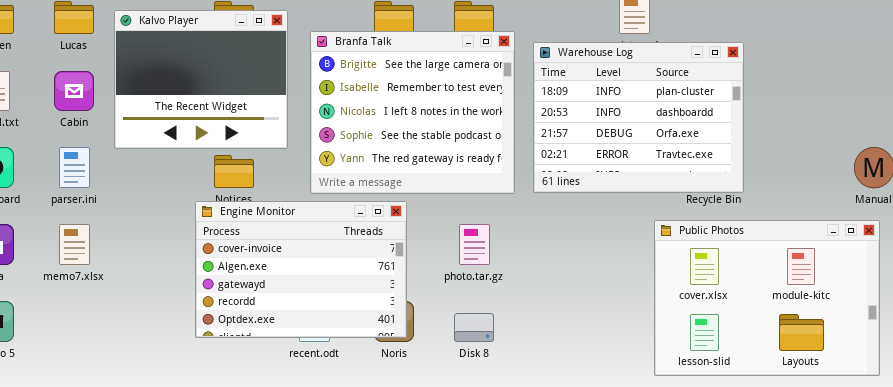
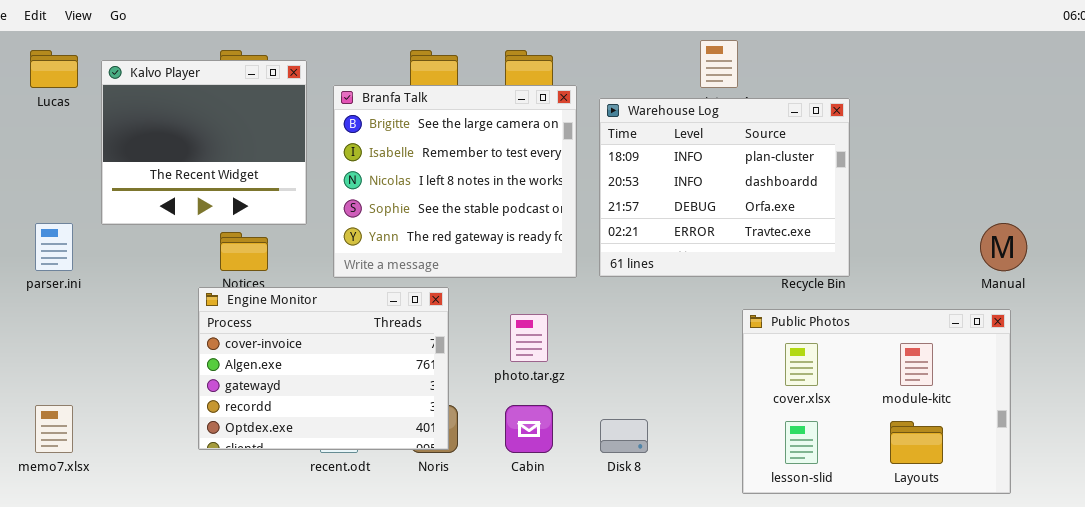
Cabin: [54,71,94,111] -> [505,405,553,453], moved
memo7.xlsx: [59,224,90,265] -> [35,405,73,453], moved
Disk 8: [454,313,494,342] -> [600,419,648,453], moved

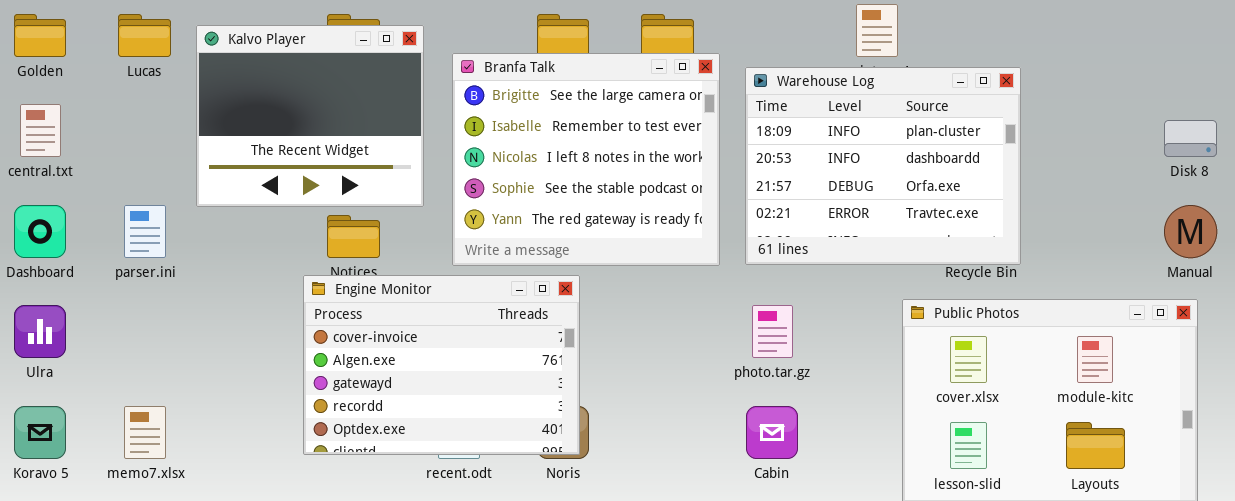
photo.tar.gz: [510,314,548,362] -> [752,305,793,358], moved
Cabin: [505,405,553,453] -> [746,406,798,459], moved
Disk 8: [600,419,648,453] -> [1164,120,1217,157], moved

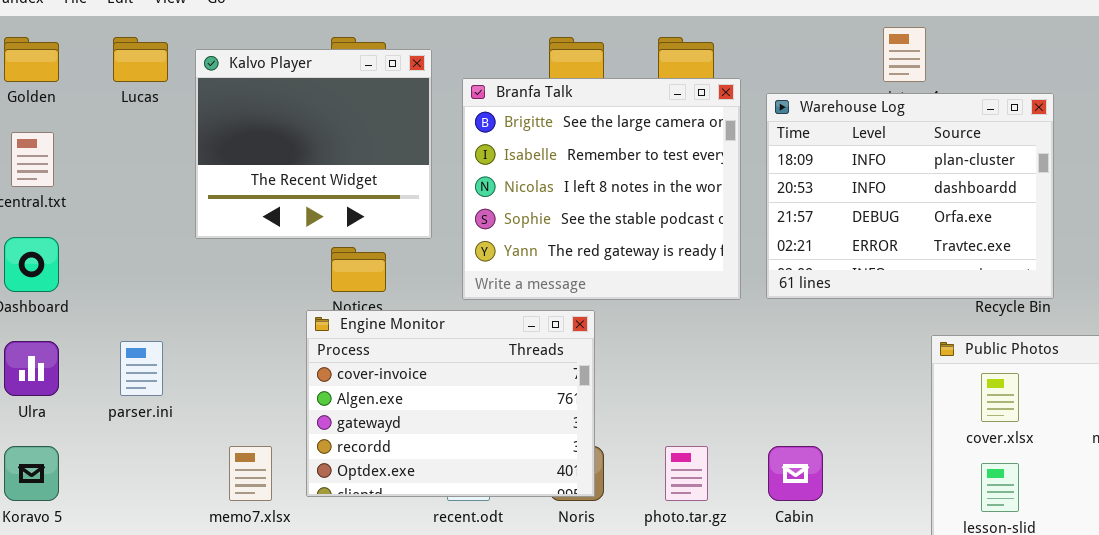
parser.ini: [124,205,166,258] -> [120,341,163,396], moved
photo.tar.gz: [752,305,793,358] -> [665,446,708,501], moved
memo7.xlsx: [124,406,166,459] -> [229,446,272,501], moved

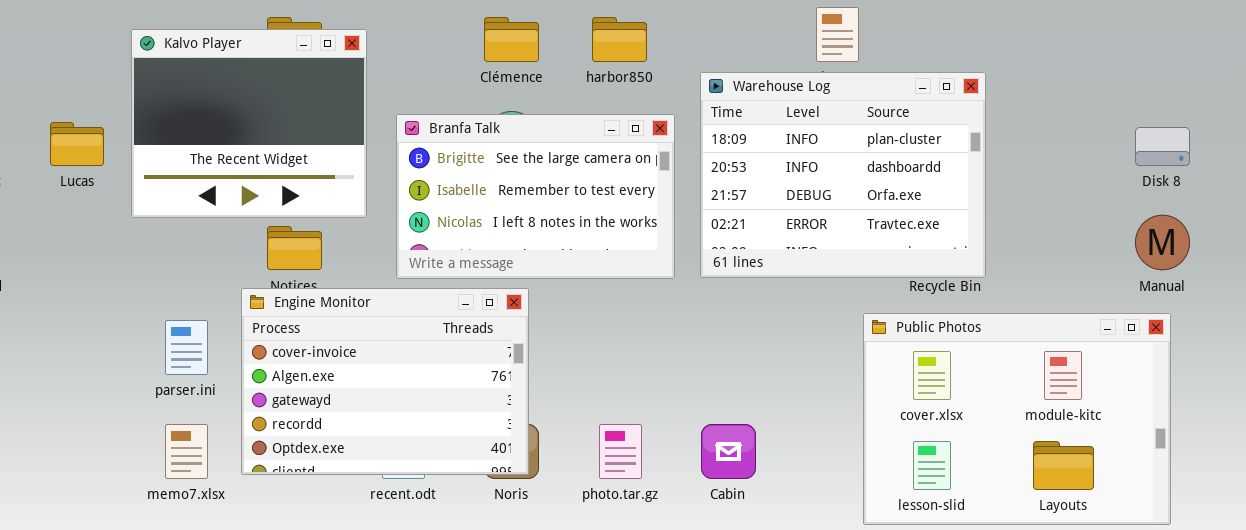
Lucas: [113,37,168,82] -> [50,122,104,166], moved
Branfa Talk: [462,78,741,300] -> [396,114,675,279], resized
parser.ini: [120,341,163,396] -> [165,320,208,375], moved

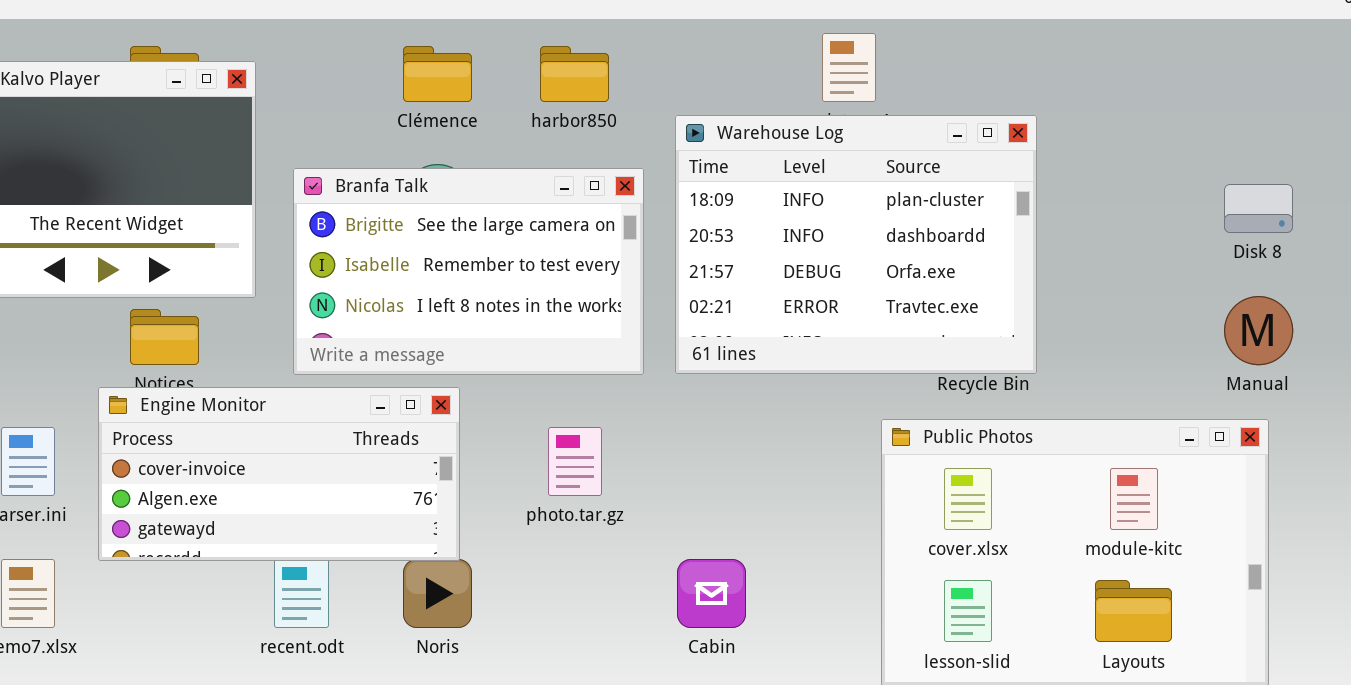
Engine Monitor: [241,288,529,475] -> [98,387,460,561], resized
photo.tar.gz: [599,424,642,479] -> [548,427,602,496], moved

